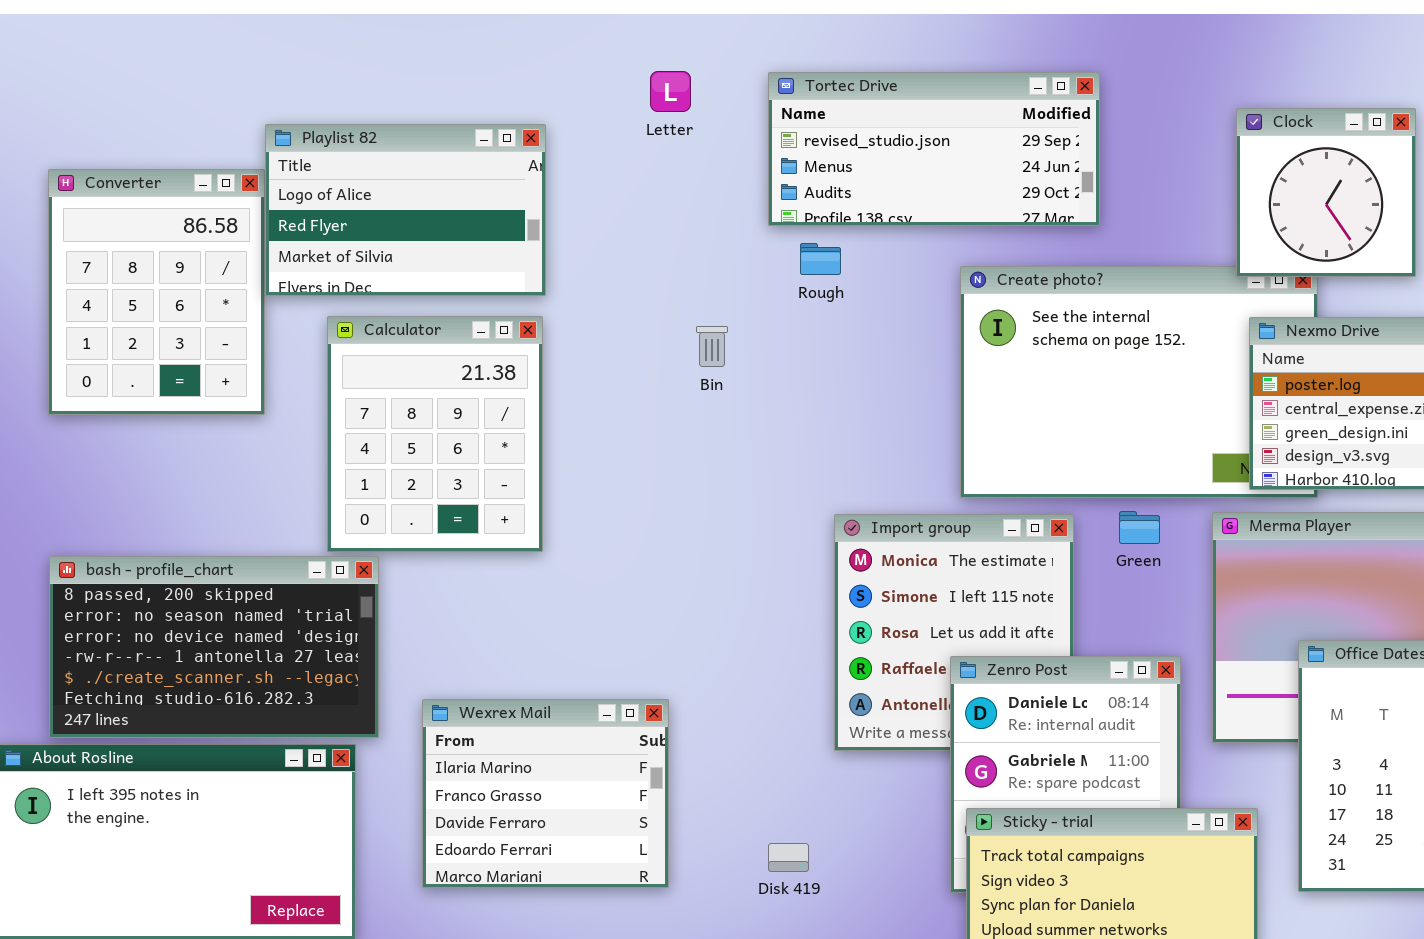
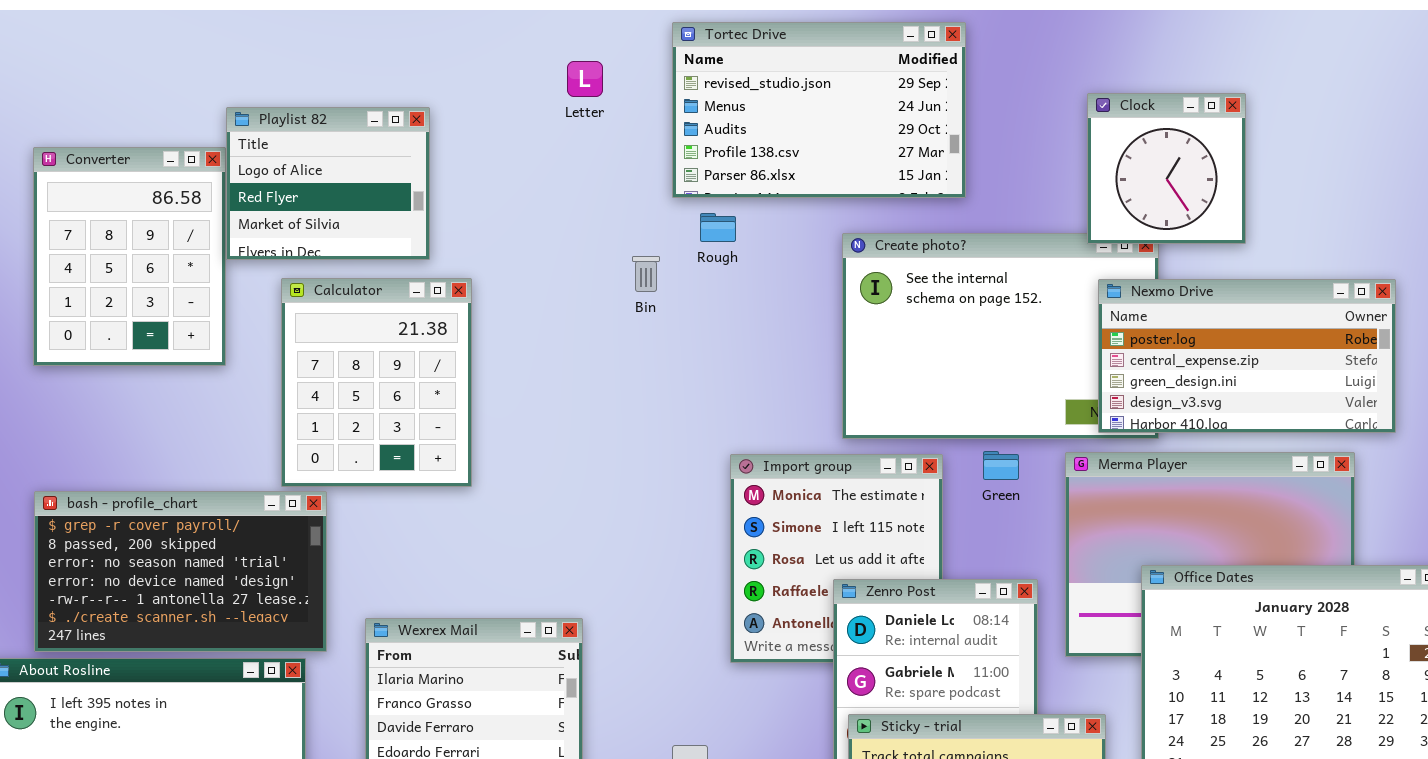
Tortec Drive: [768,72,1100,226] -> [672,22,966,198], resized
Playlist 82: [265,124,546,296] -> [226,107,430,260], resized
Bin: [696,326,728,367] -> [632,256,660,292], moved
bash - profile_chart: [49,556,379,738] -> [34,491,327,652], scrolled up 1 row

